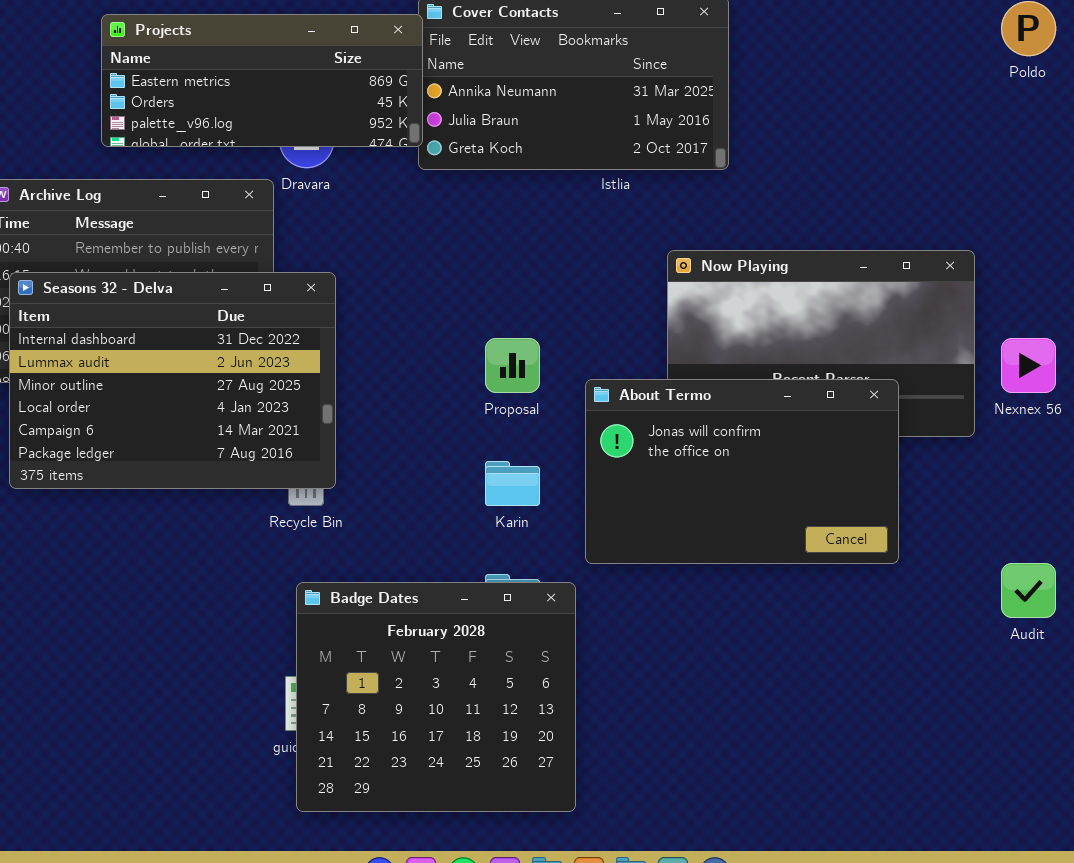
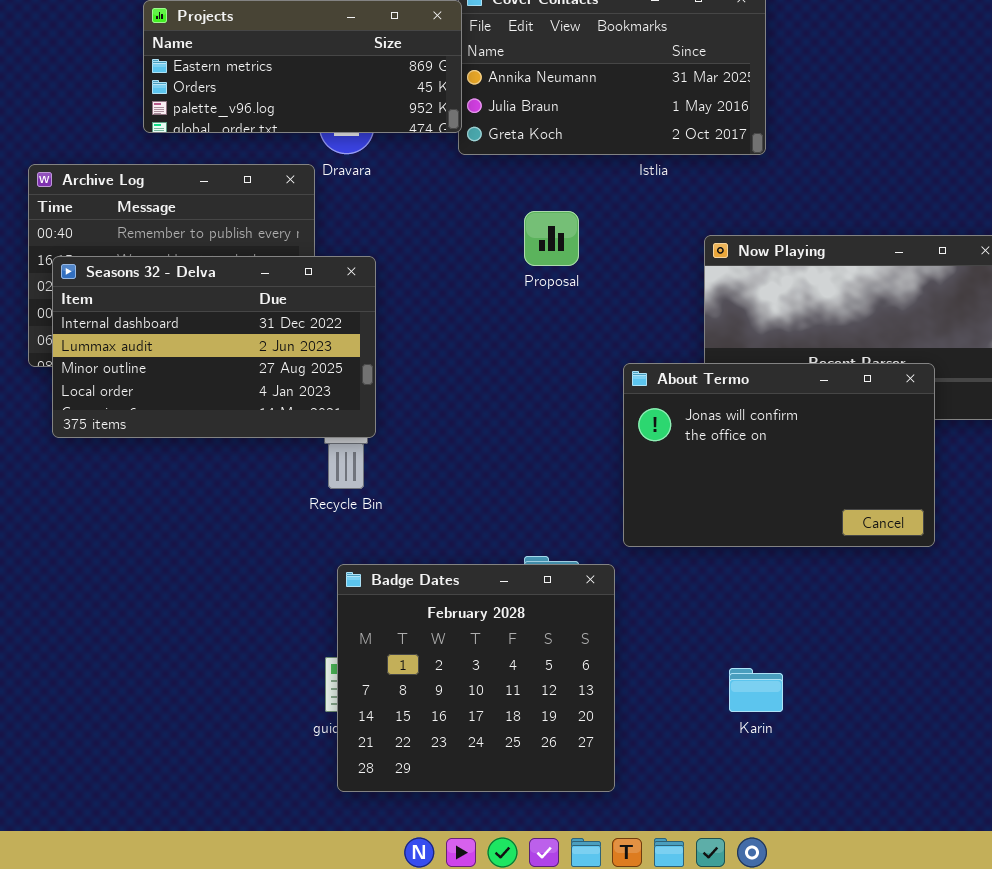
Seasons 32 - Delva: [9,272,336,489] -> [52,256,376,438], resized
Proposal: [485,338,540,393] -> [524,211,579,266], moved
Karin: [485,461,540,506] -> [729,668,783,712], moved

